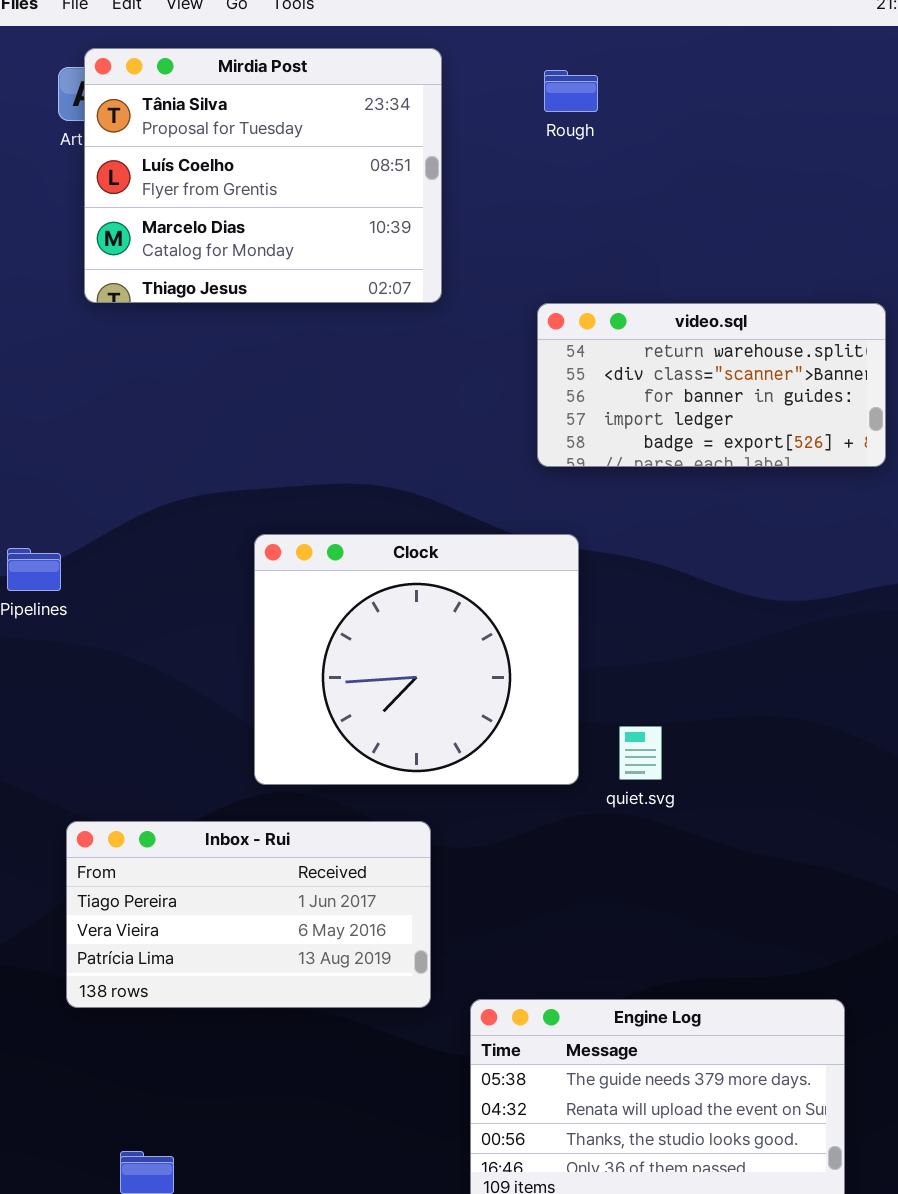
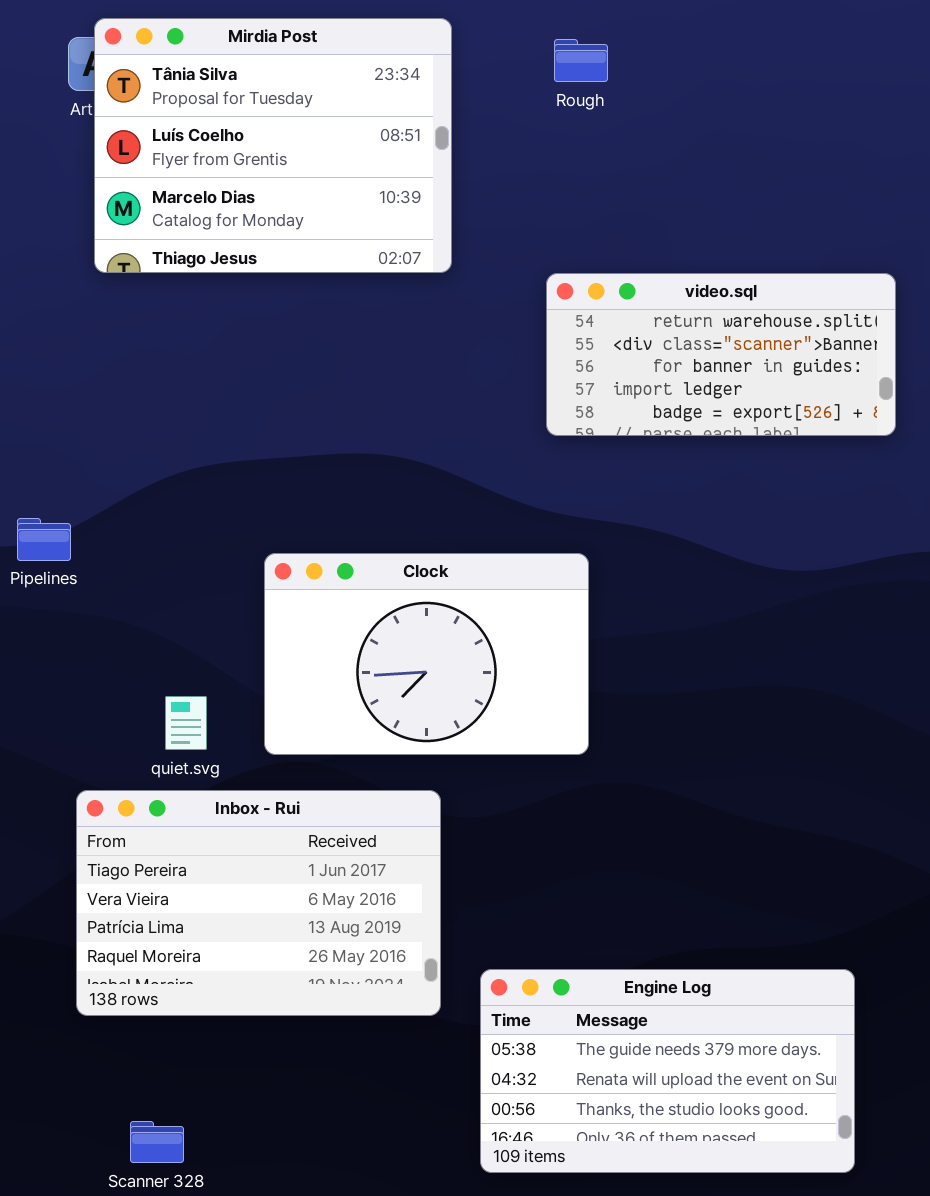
Clock: [254,534,579,785] -> [264,553,589,755], resized
quiet.svg: [619,726,662,780] -> [165,696,207,750], moved
Inbox - Rui: [66,821,431,1008] -> [76,790,441,1016], resized

